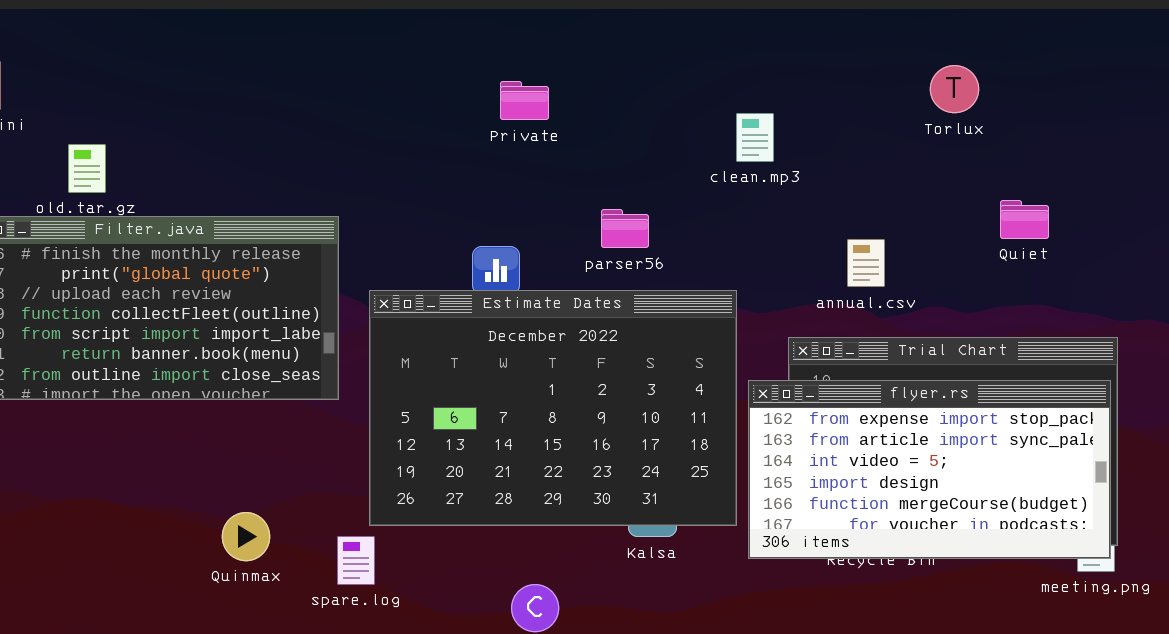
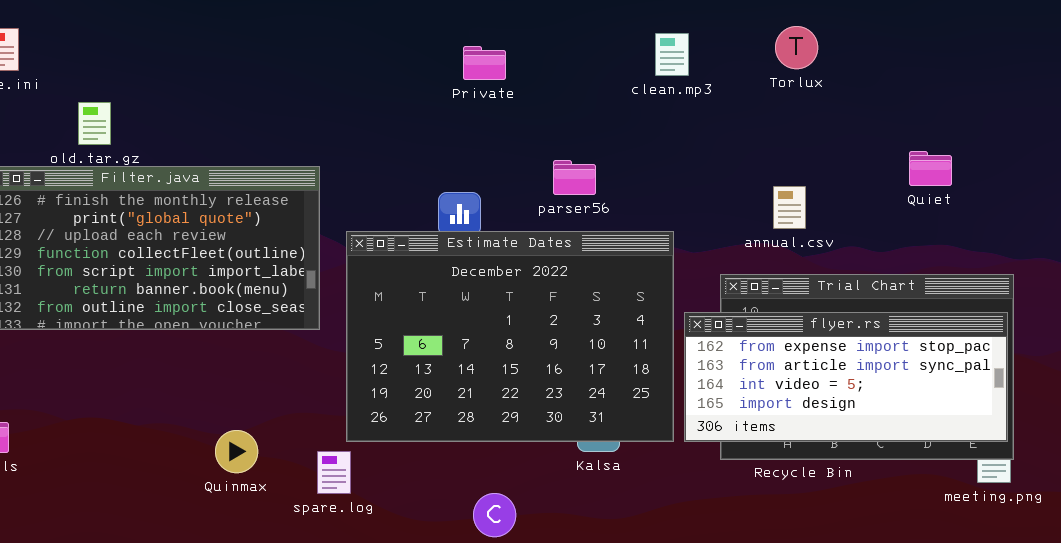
Torlux: [930,65,979,113] -> [775,26,818,69], moved
clean.mp3: [736,113,774,162] -> [655,33,689,76], moved
flyer.rs: [748,380,1111,559] -> [684,312,1008,442], resized

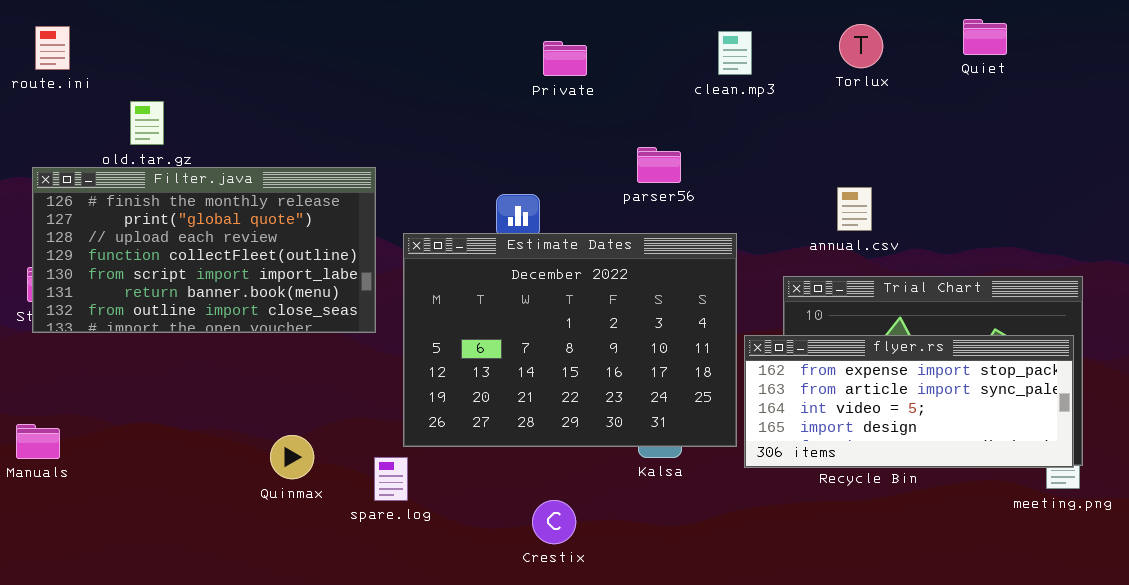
Private: [463,46,506,80] -> [543,41,587,76], moved
Quiet: [909,151,952,186] -> [963,19,1007,55], moved
parser56: [553,160,596,195] -> [637,147,681,183], moved
flyer.rs: [684,312,1008,442] -> [744,335,1074,468], moved

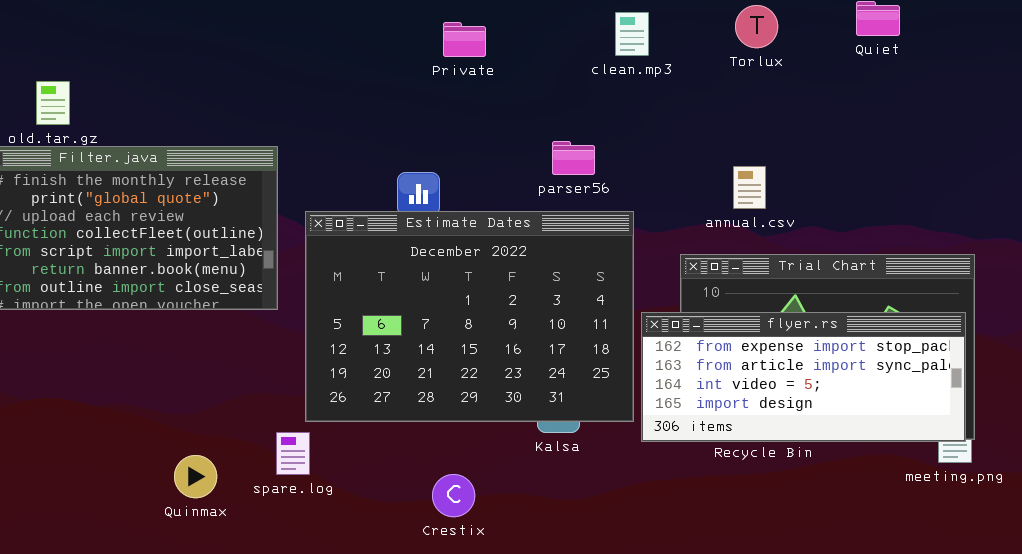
parser56: [637,147,681,183] -> [552,141,595,175], moved
Quinmax: [270,435,314,479] -> [174,455,217,498], moved

